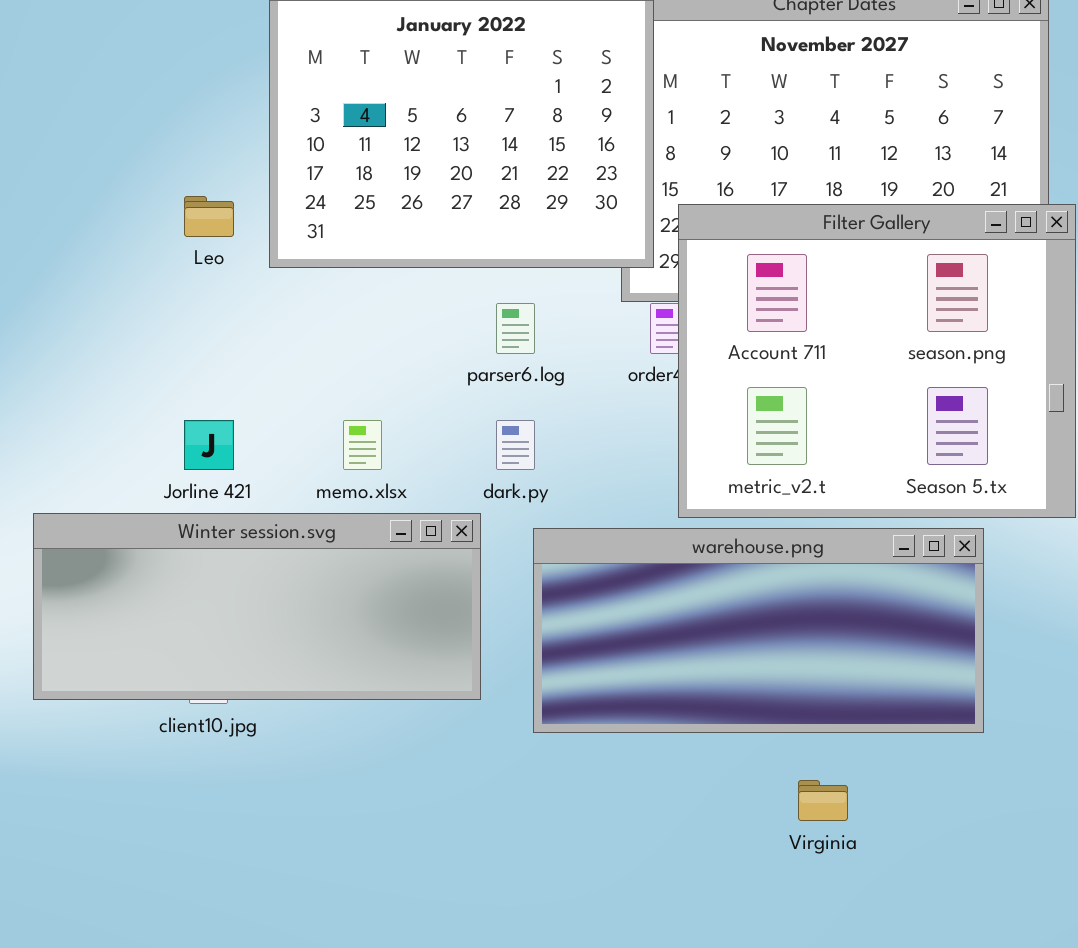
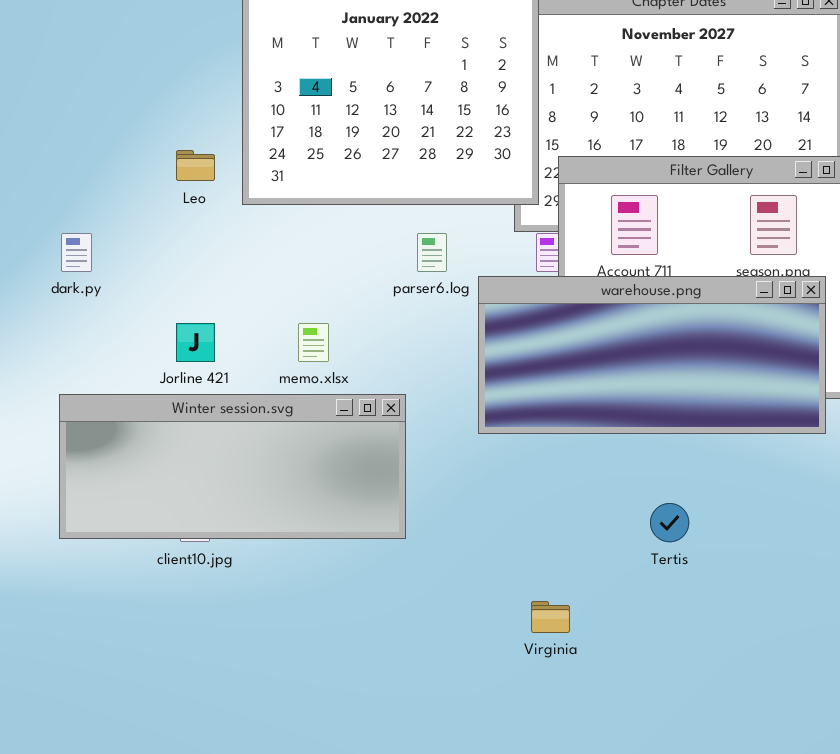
dark.py: [496,420,535,470] -> [61,233,92,272], moved
warehouse.png: [533,528,984,733] -> [478,276,826,434], moved
Virginia: [798,780,848,821] -> [531,601,570,633], moved

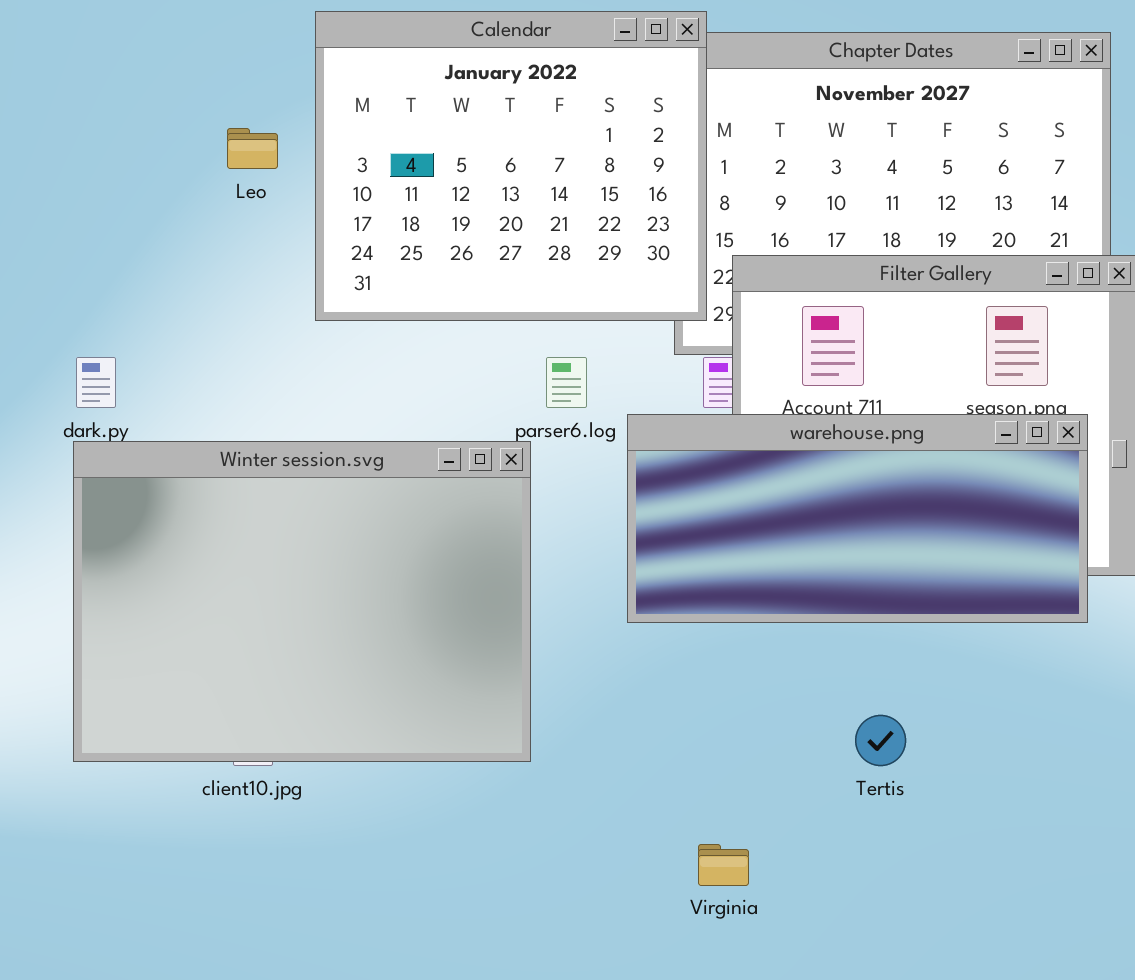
Leo: [176,150,215,181] -> [227,128,278,169], moved
Winter session.svg: [59,394,406,539] -> [73,441,531,762], resized

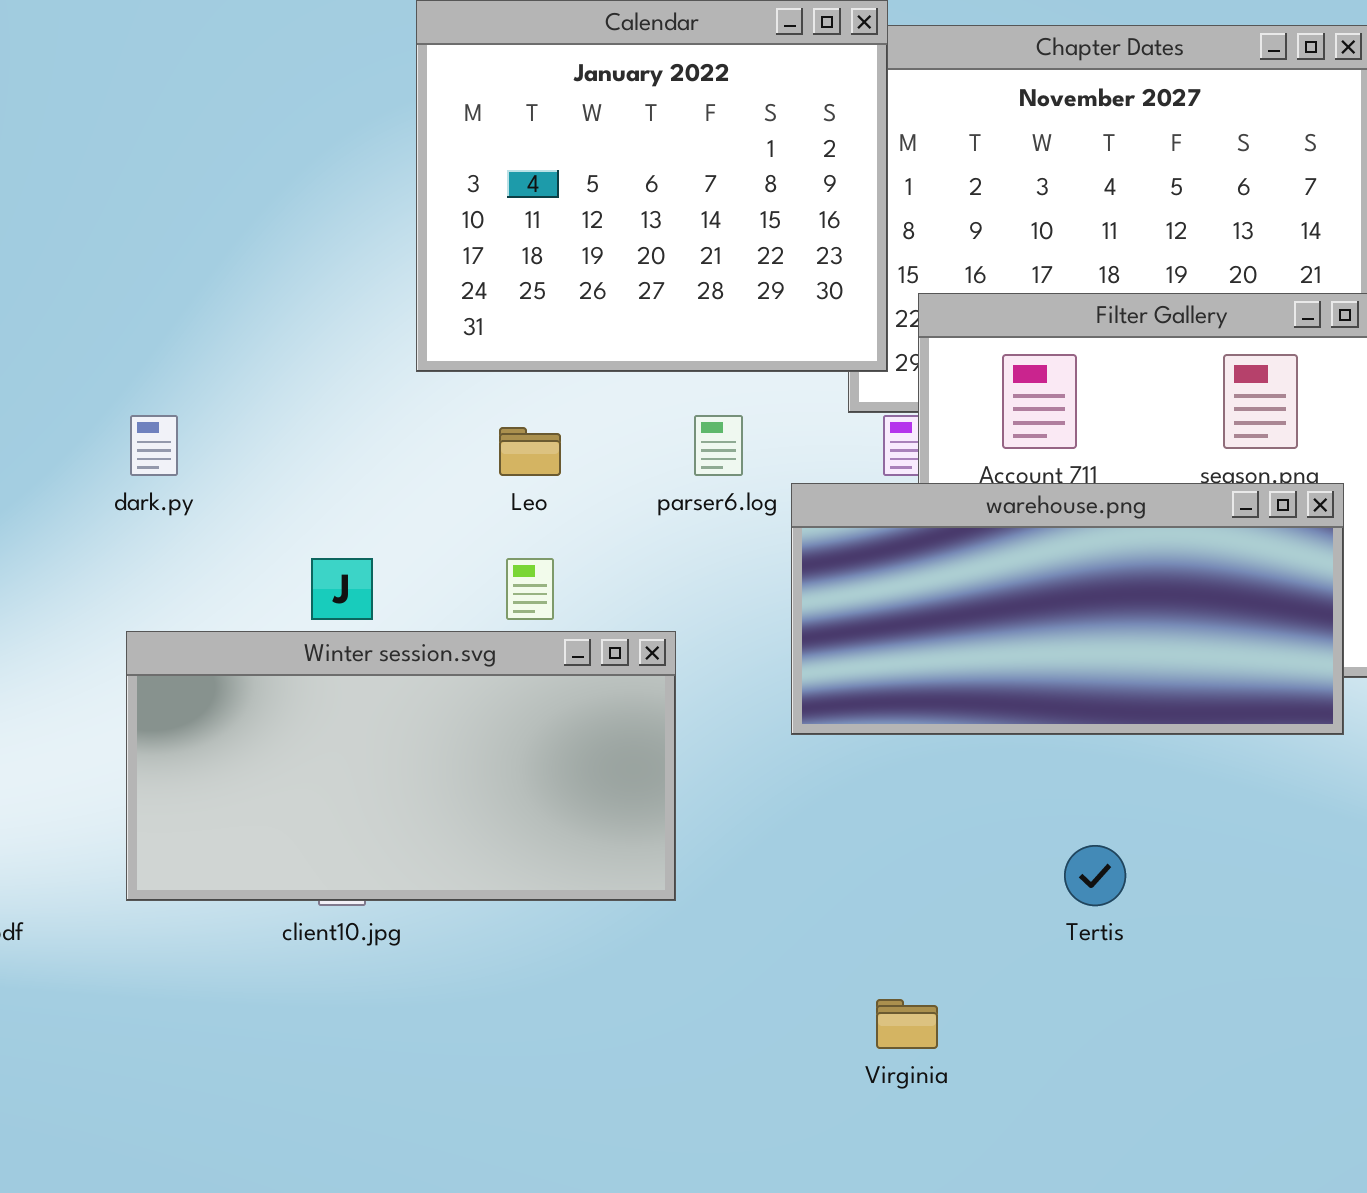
Leo: [227,128,278,169] -> [499,427,561,476], moved
Winter session.svg: [73,441,531,762] -> [126,631,676,901], resized

